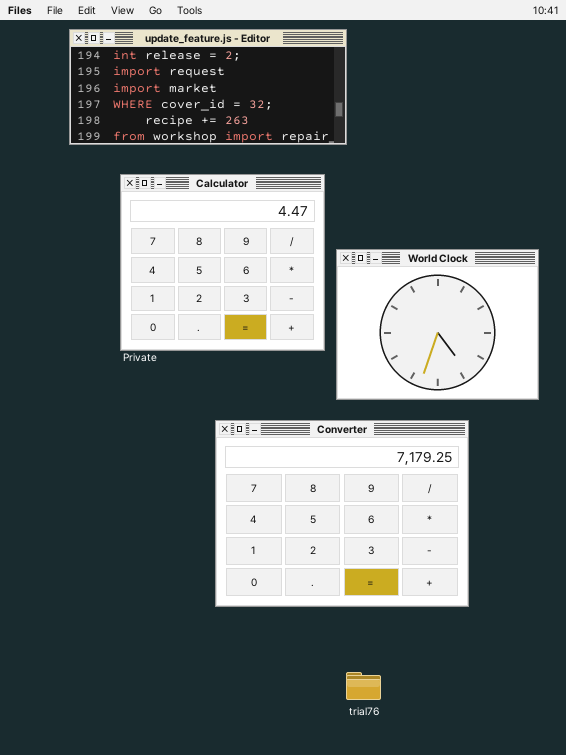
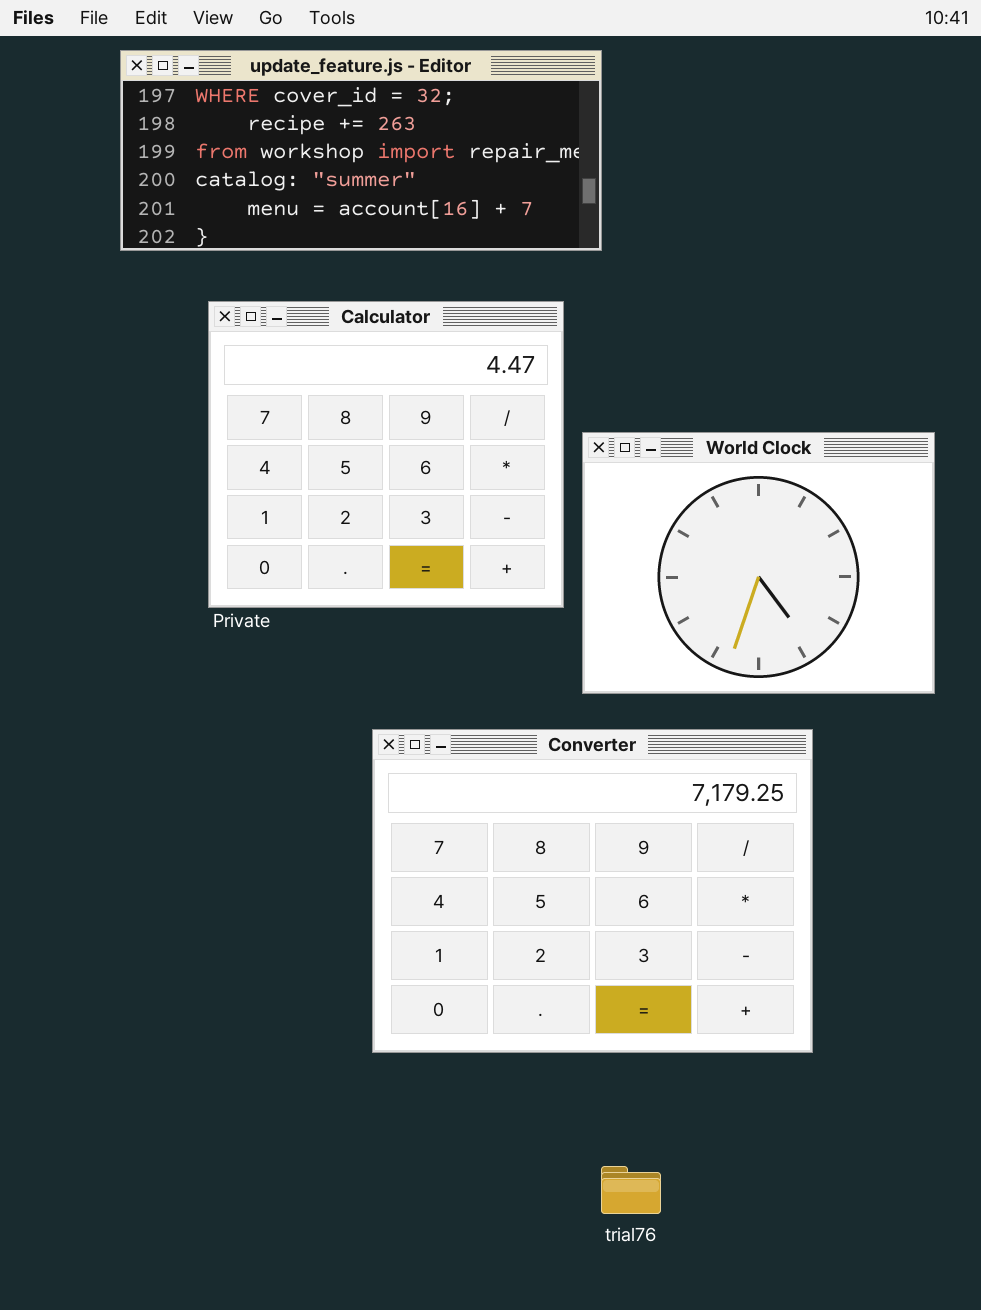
update_feature.js - Editor: [69,29,347,145] -> [120,50,602,251], scrolled down 3 rows

